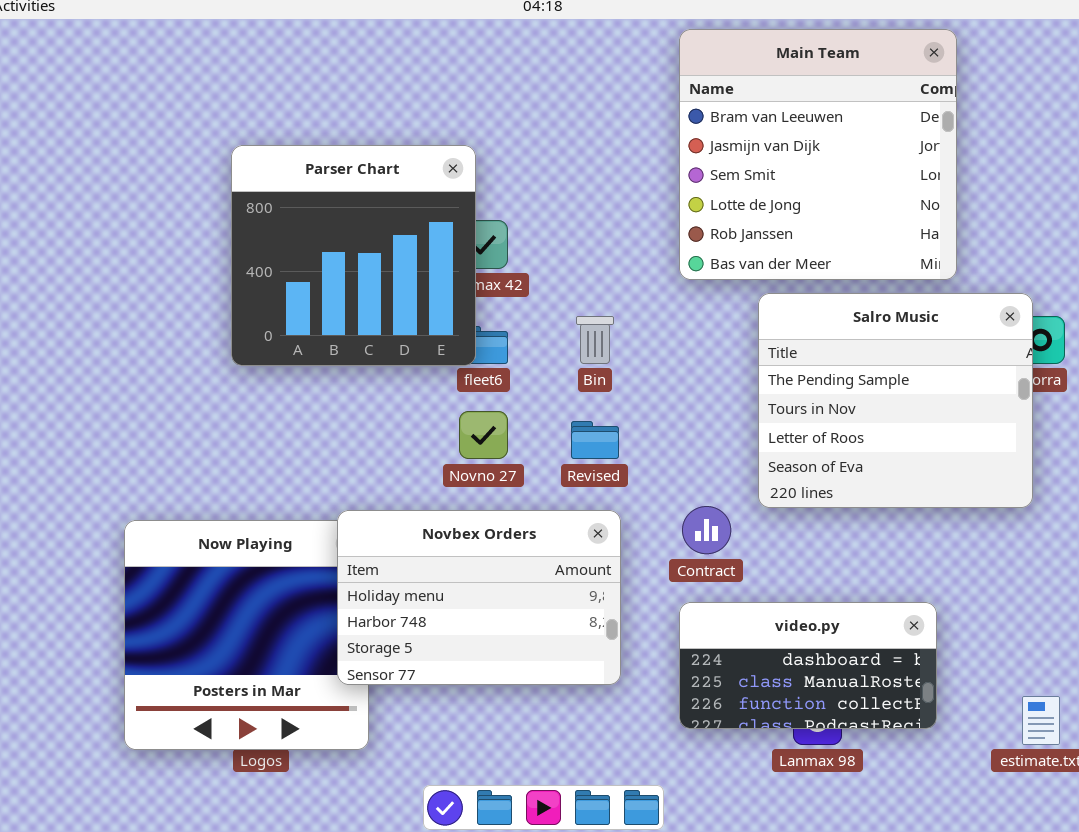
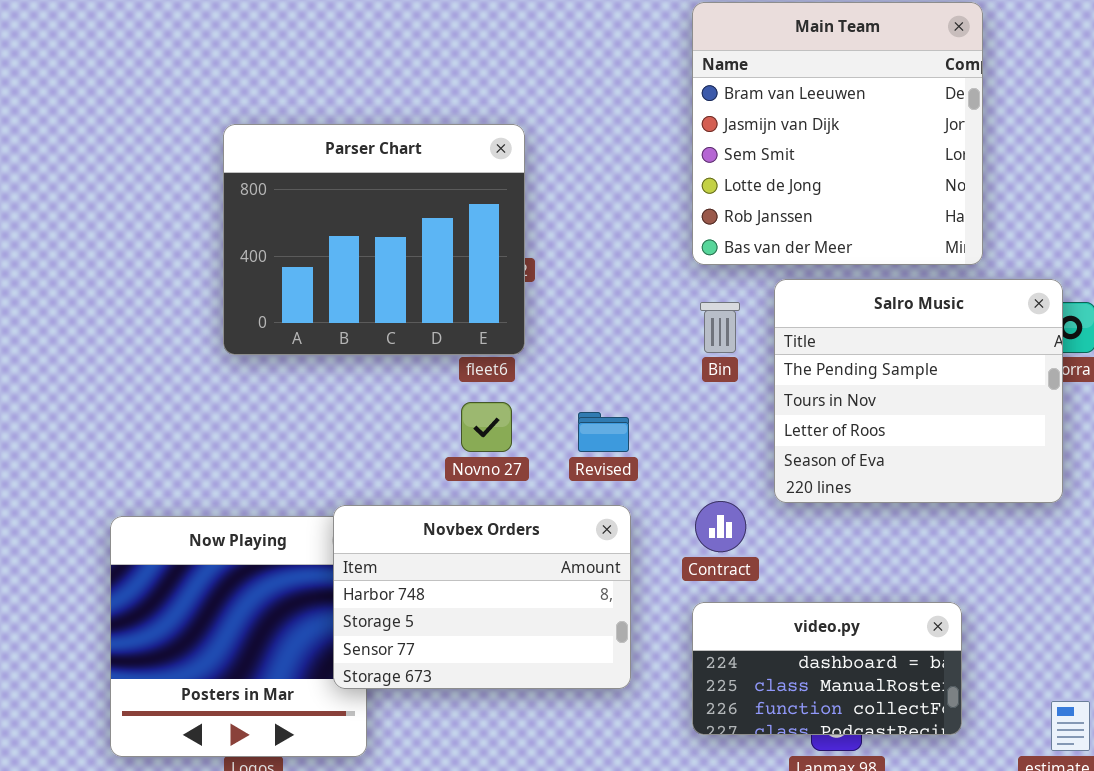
Parser Chart: [231,145,476,366] -> [223,124,525,355], resized
Bin: [576,316,614,364] -> [700,302,740,353], moved
Novbex Orders: [337,510,621,685] -> [333,505,631,689], scrolled down 1 row

